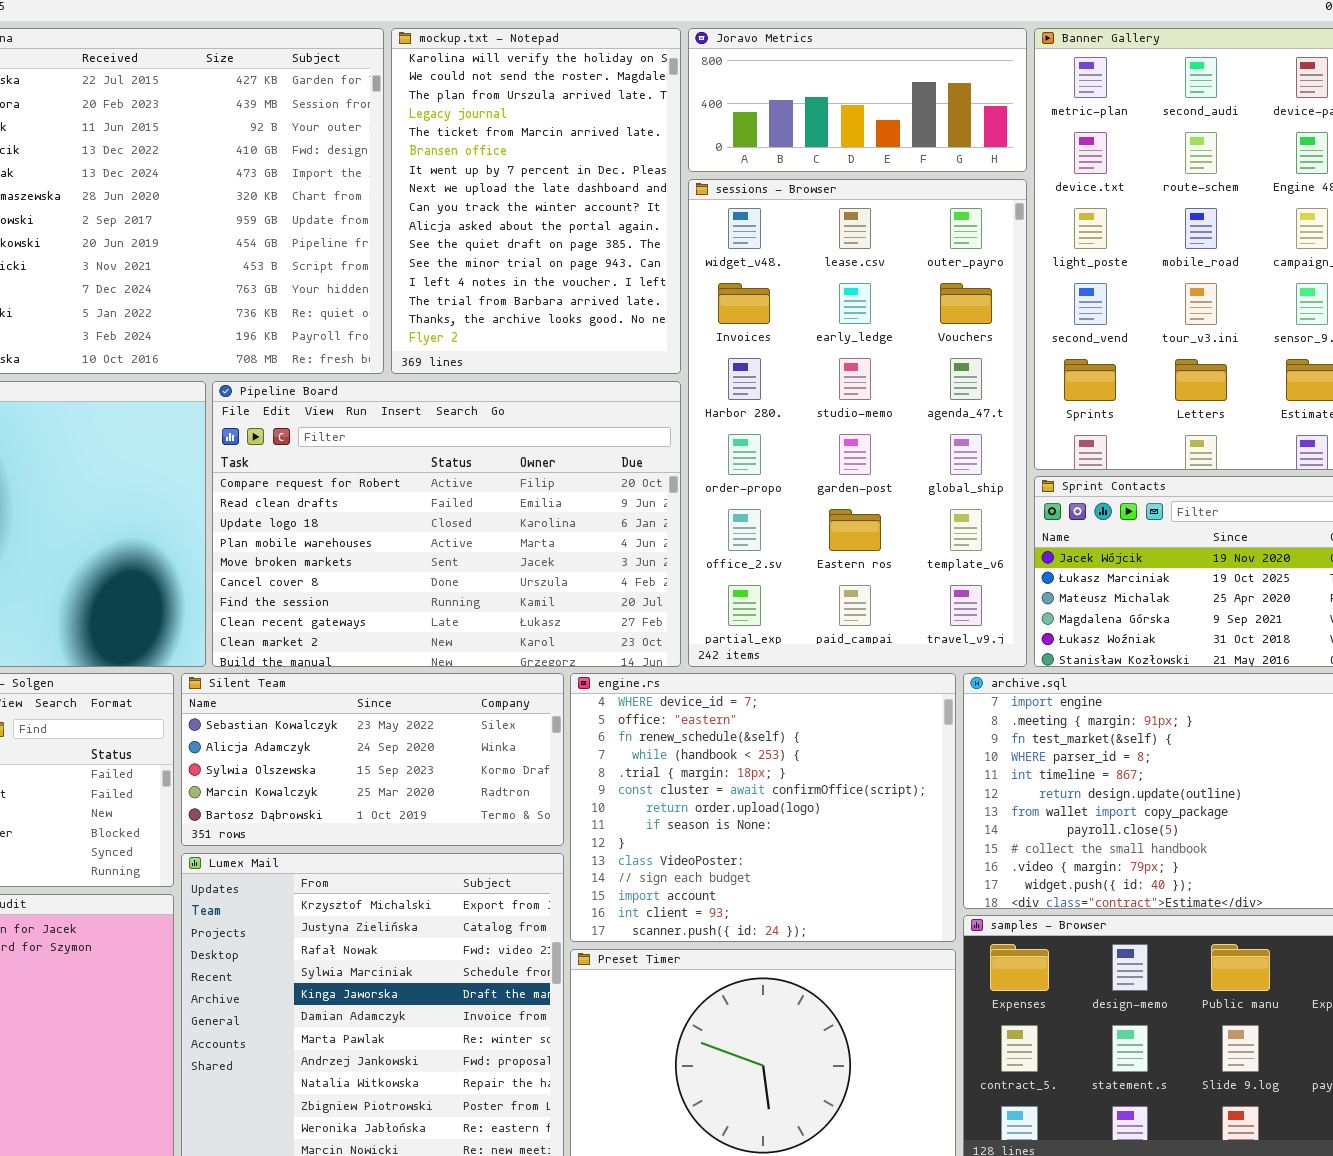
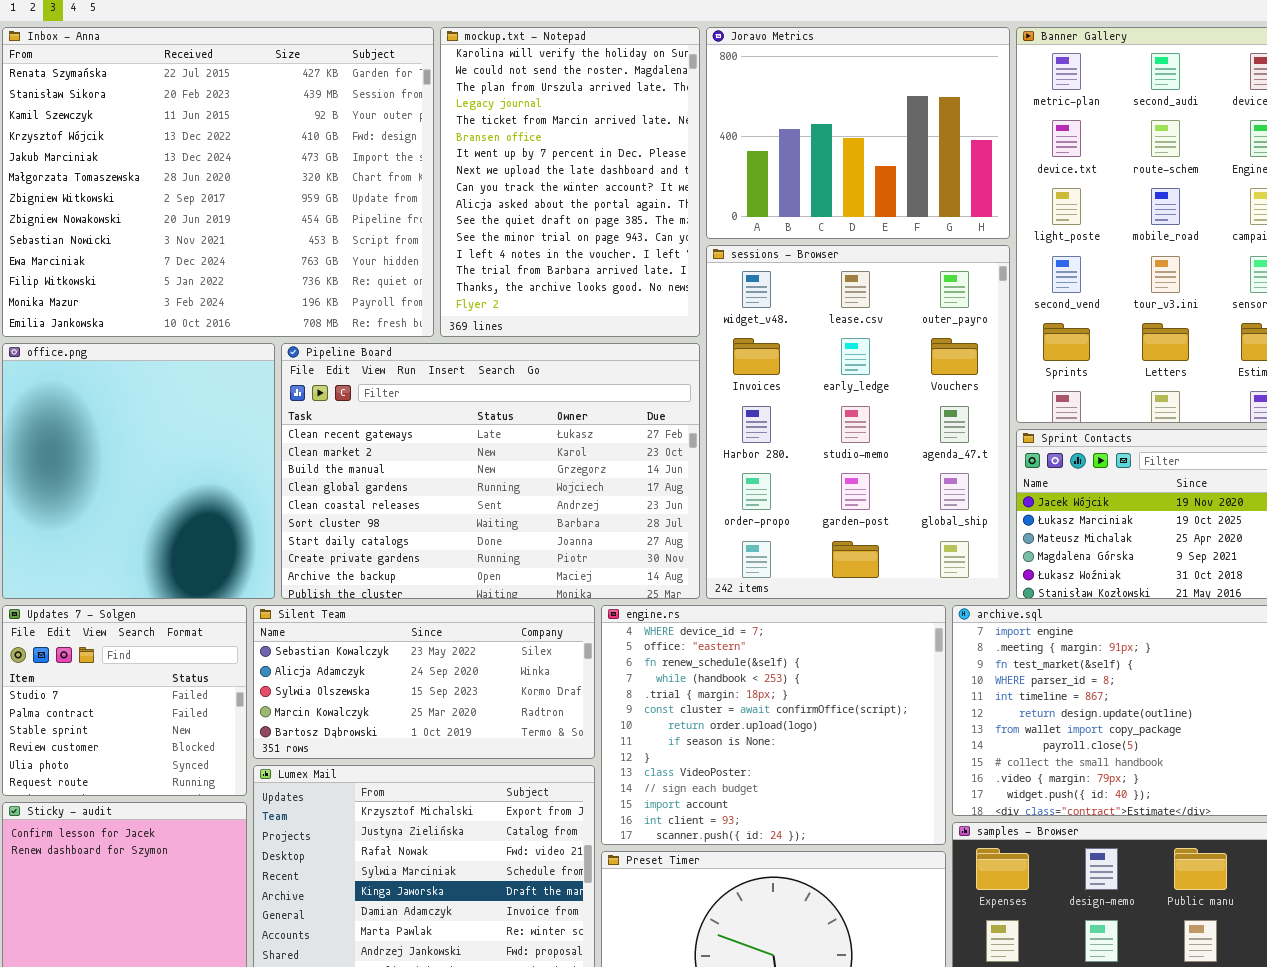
Joravo Metrics: [688,28,1027,172] -> [706,27,1010,239], resized
sessions - Browser: [688,179,1027,667] -> [706,245,1010,599], resized
Pipeline Board: [212,381,681,667] -> [281,343,700,599], scrolled down 7 rows

